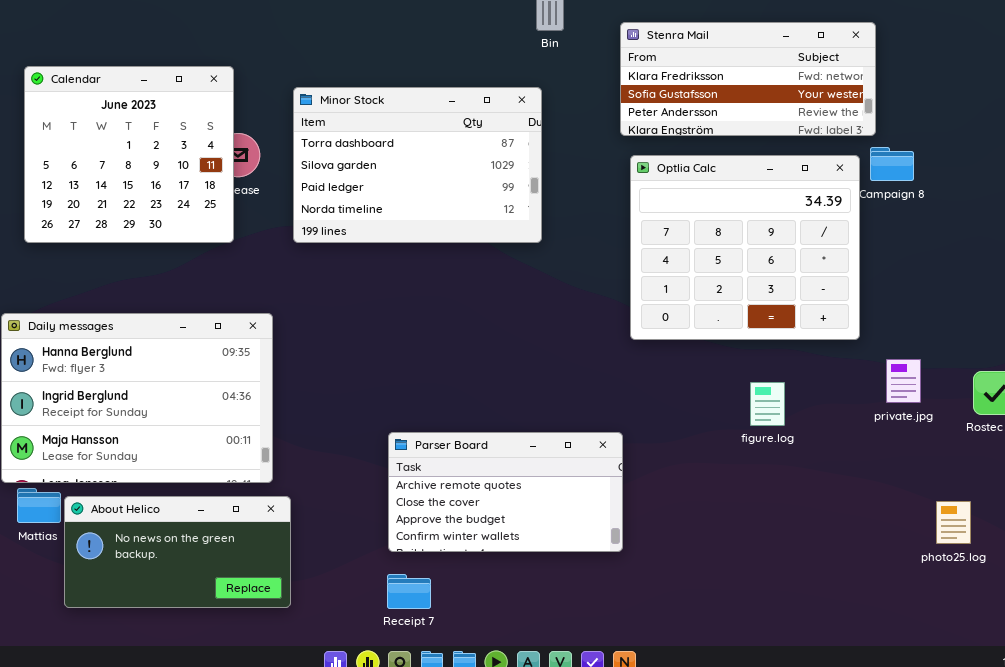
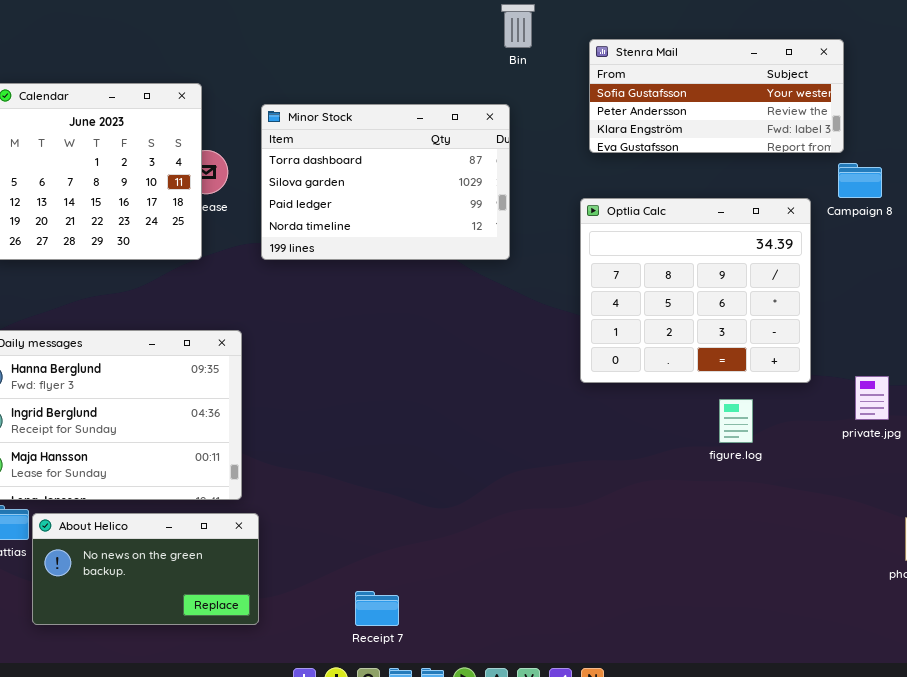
Stenra Mail: [620,22,876,136] -> [589,39,844,153], scrolled down 1 row
Optlia Calc: [630,155,860,340] -> [580,198,811,383], moved
Parser Board: [388,432,623,552] -> none, closed

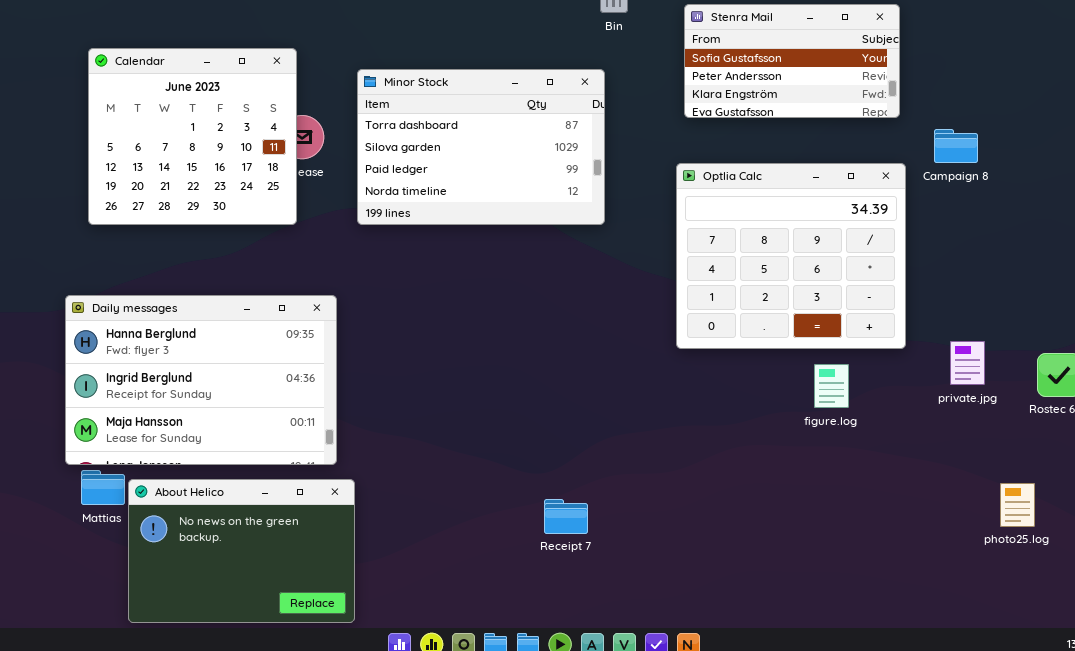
Stenra Mail: [589,39,844,153] -> [684,4,900,118], resized
About Helico: [32,513,259,625] -> [128,479,355,623], resized
Receipt 7: [355,591,399,626] -> [544,499,588,534], moved

